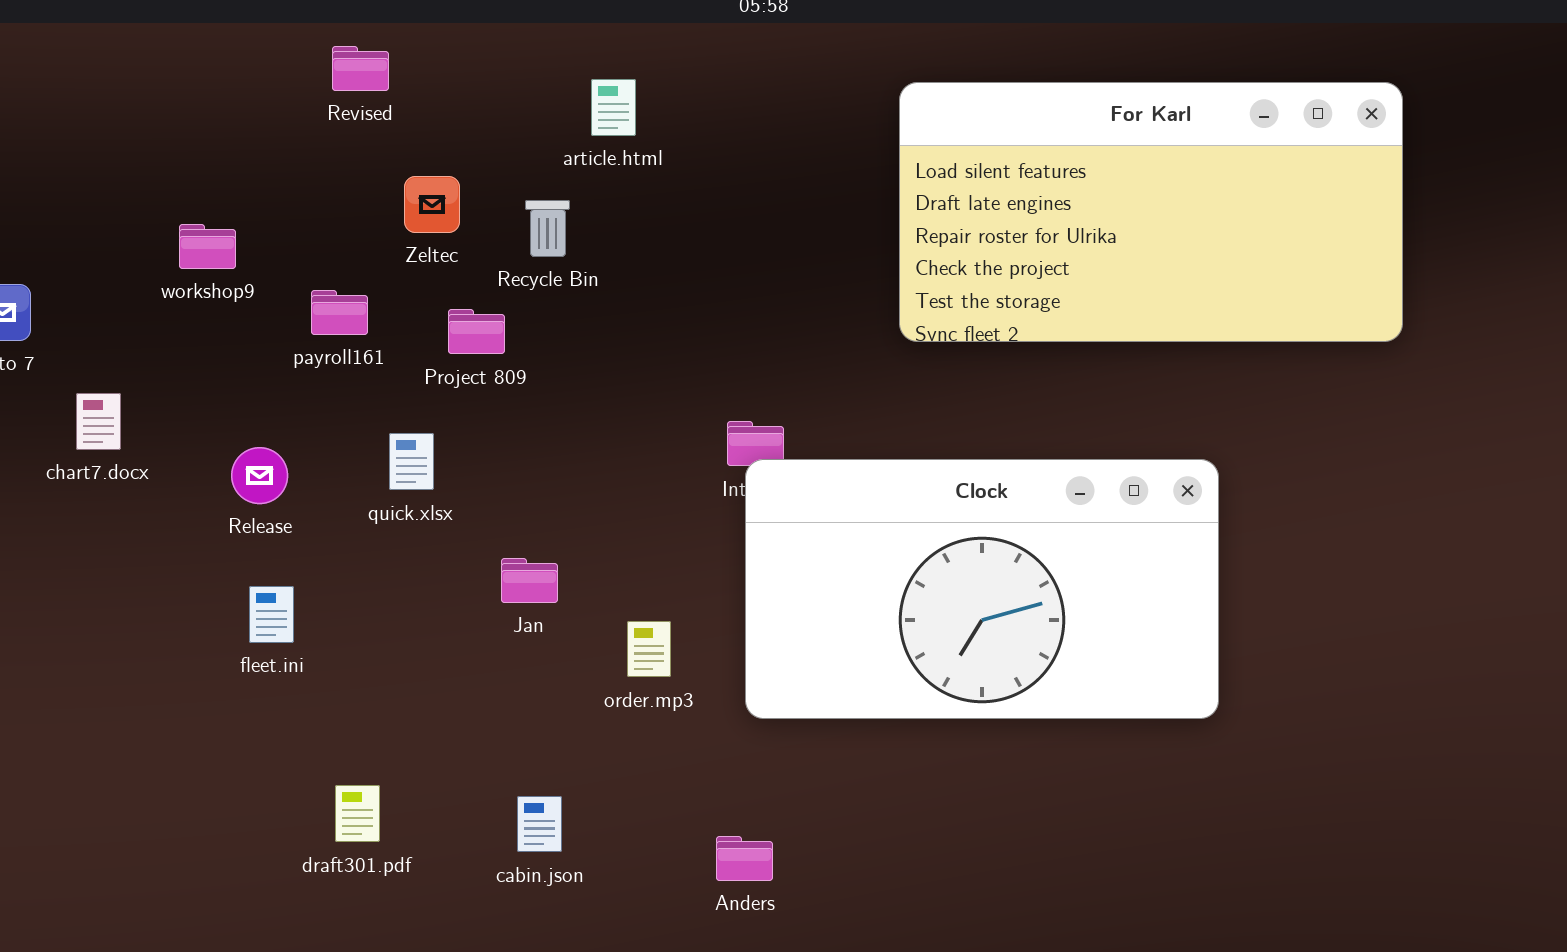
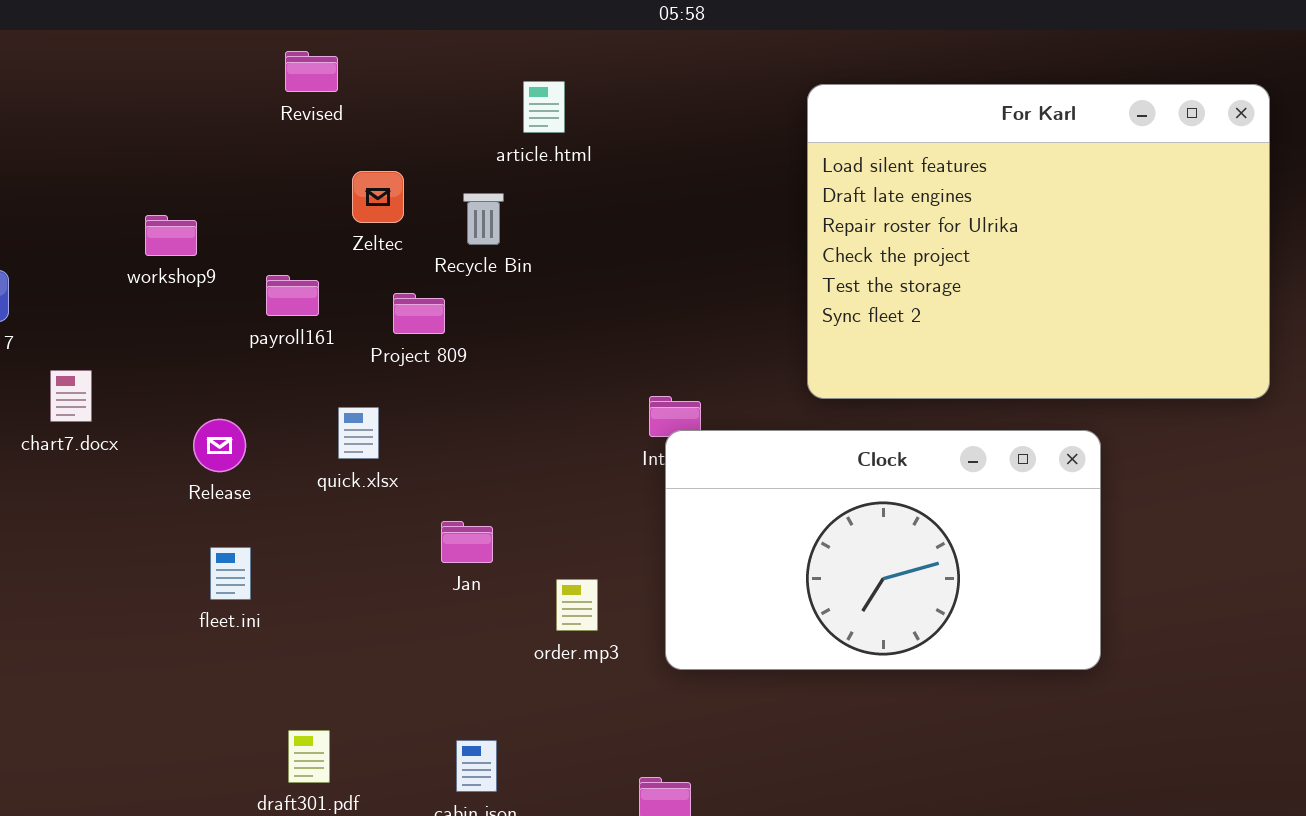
For Karl: [899,82,1403,342] -> [807,84,1270,399], resized

